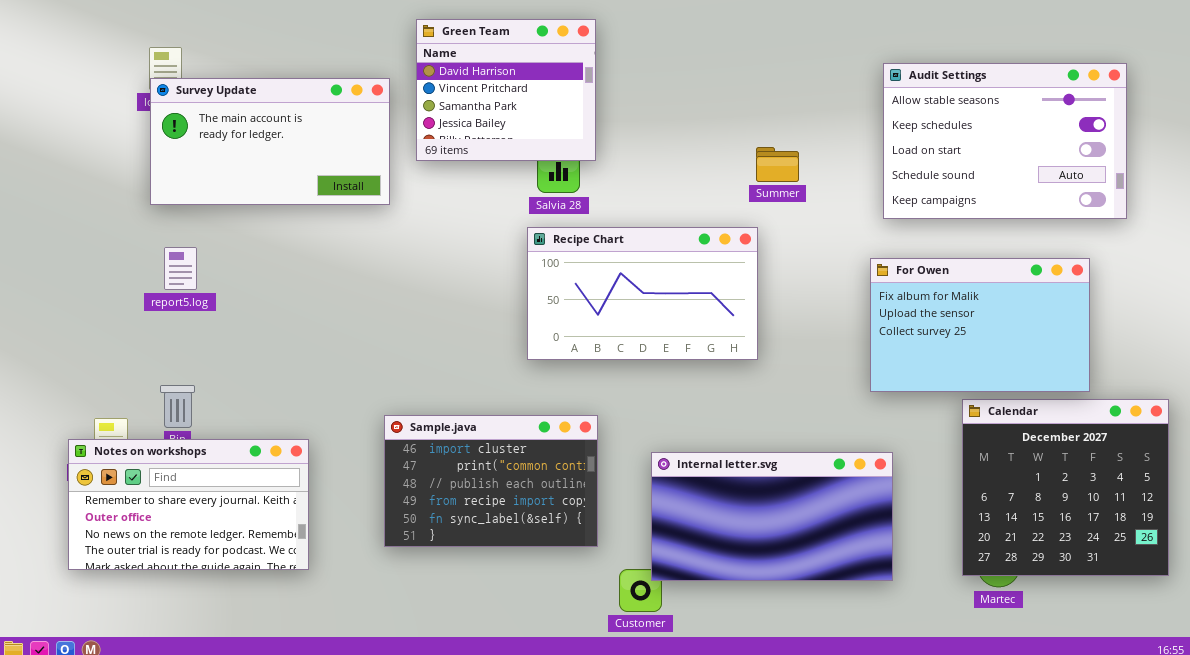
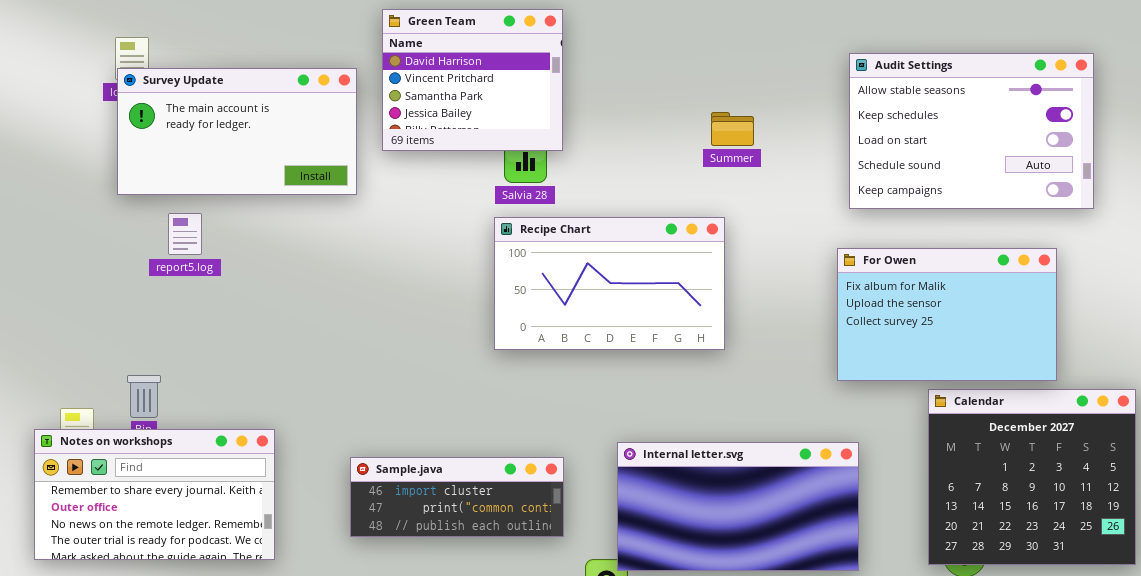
Summer: [756,147,799,182] -> [711,112,754,146], moved
report5.log: [164,247,197,290] -> [168,213,202,255], moved
Sample.java: [384,415,598,547] -> [350,457,564,537], resized

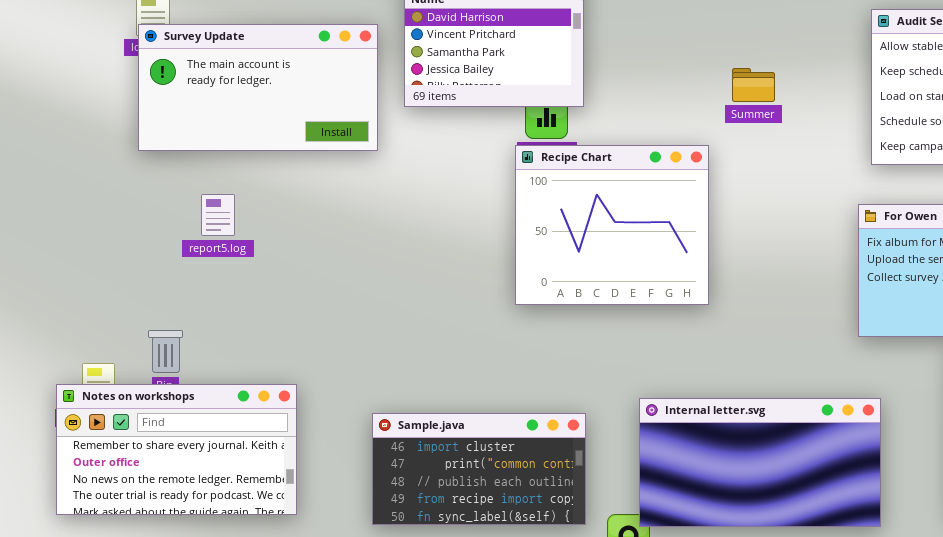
report5.log: [168,213,202,255] -> [201,194,235,236], moved
Recipe Chart: [494,217,725,350] -> [515,145,709,305], resized
Sample.java: [350,457,564,537] -> [372,413,586,525], resized

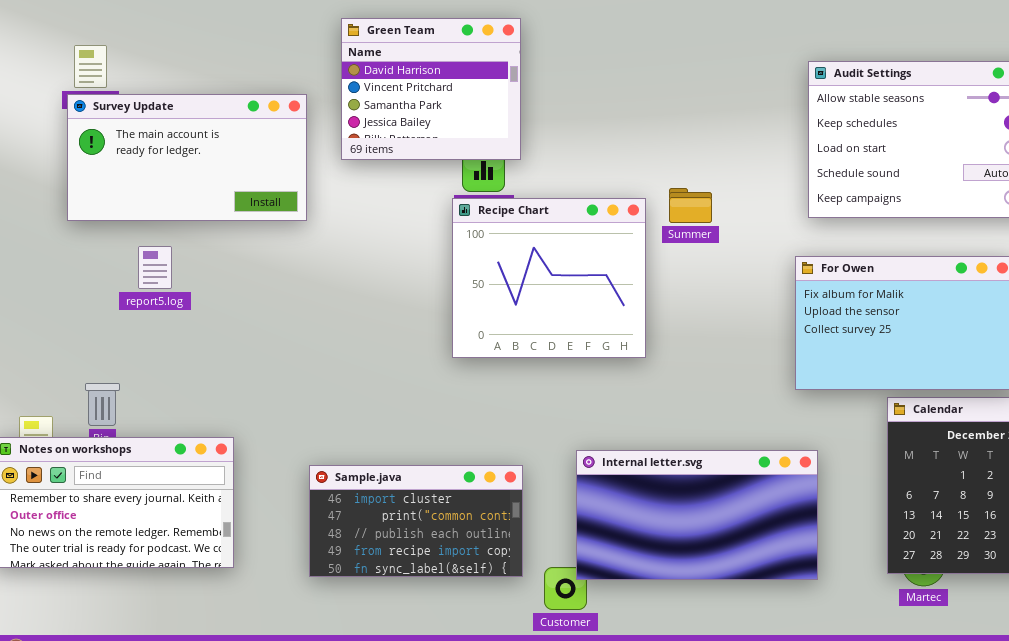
Survey Update: [138,24,378,151] -> [67,94,307,221], moved
Summer: [732,68,775,102] -> [669,188,712,223], moved

